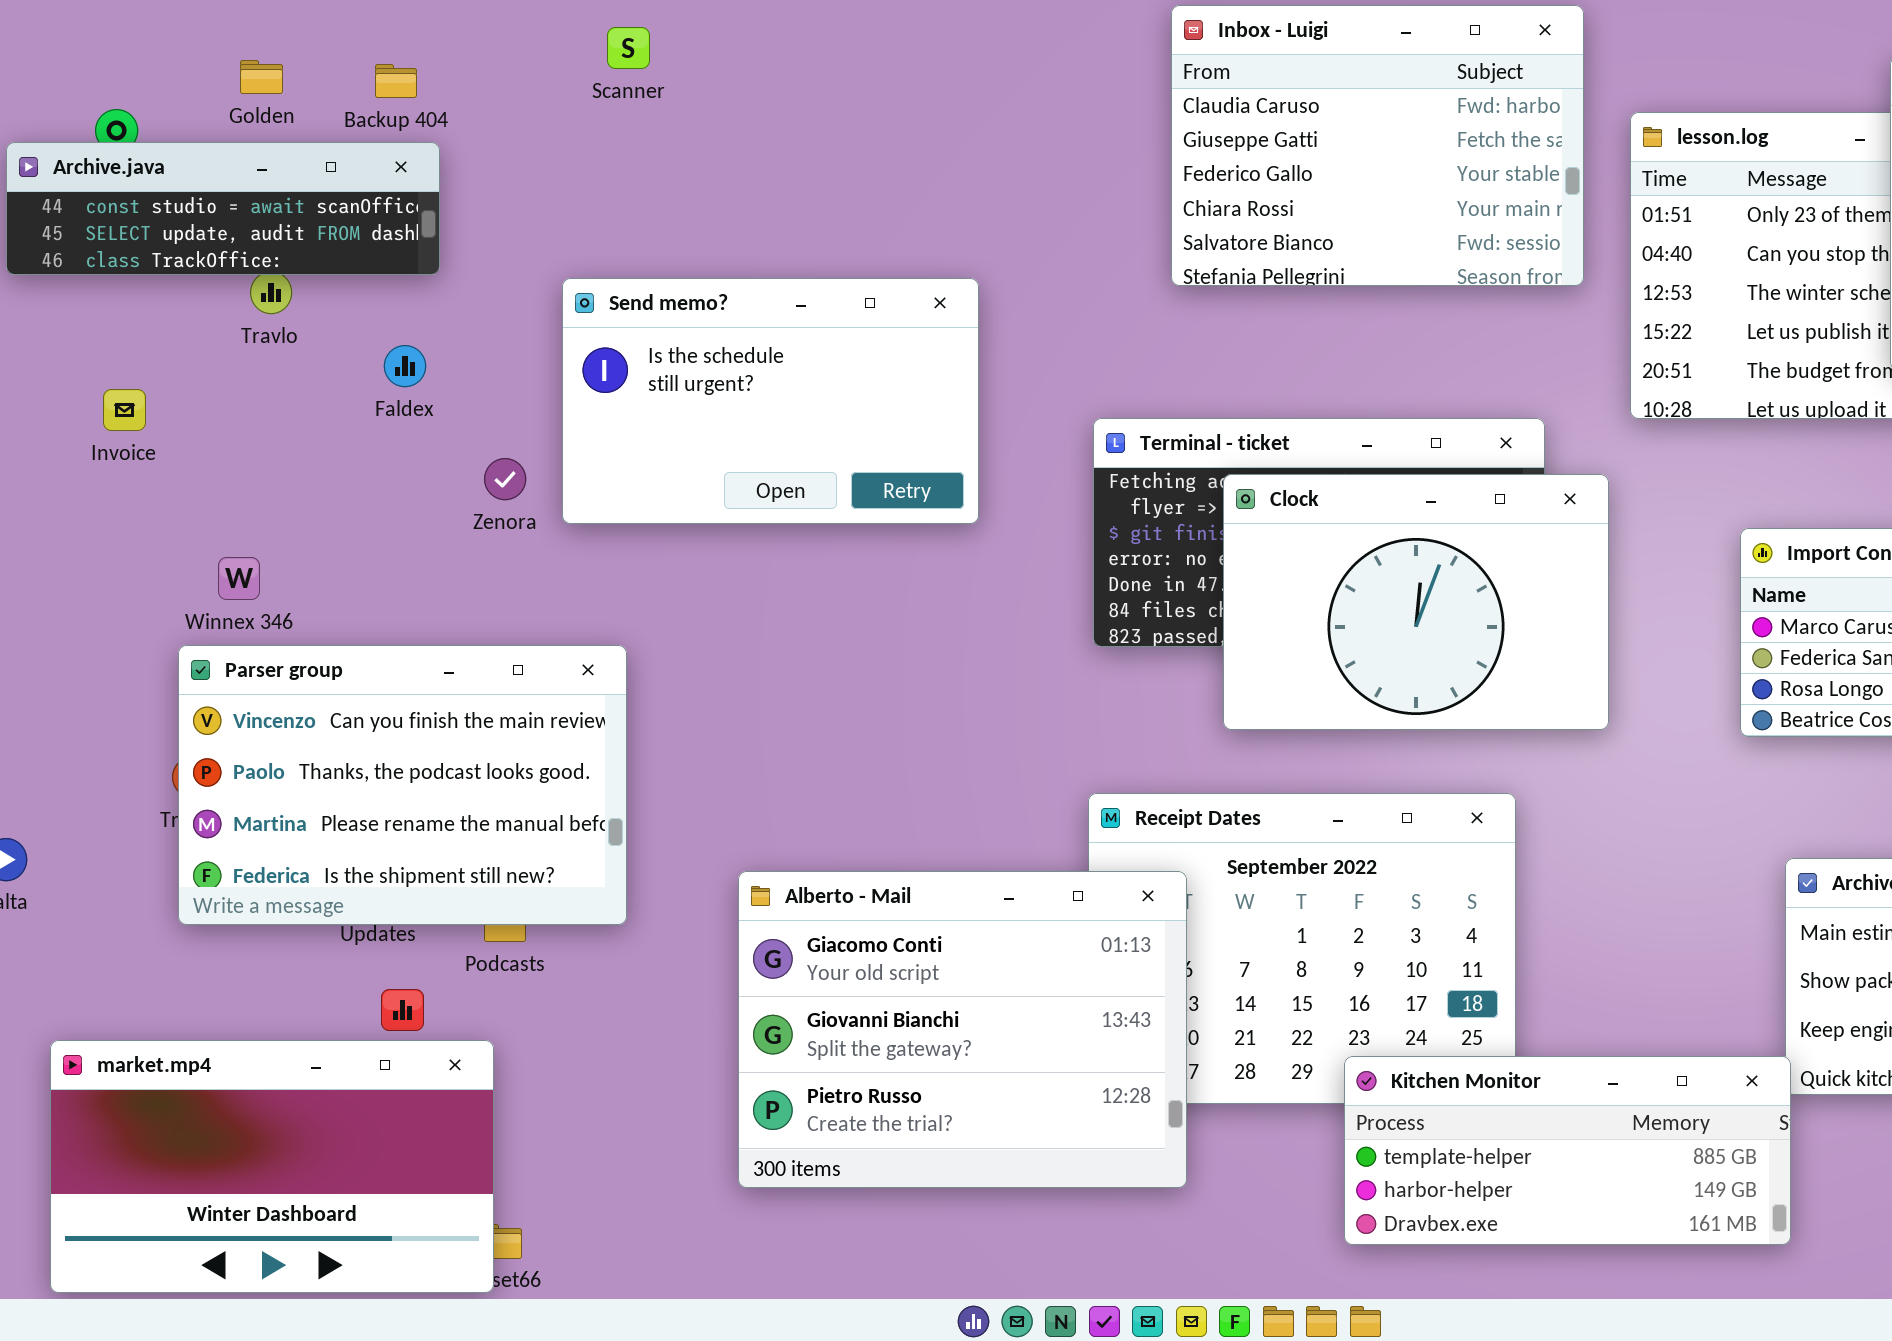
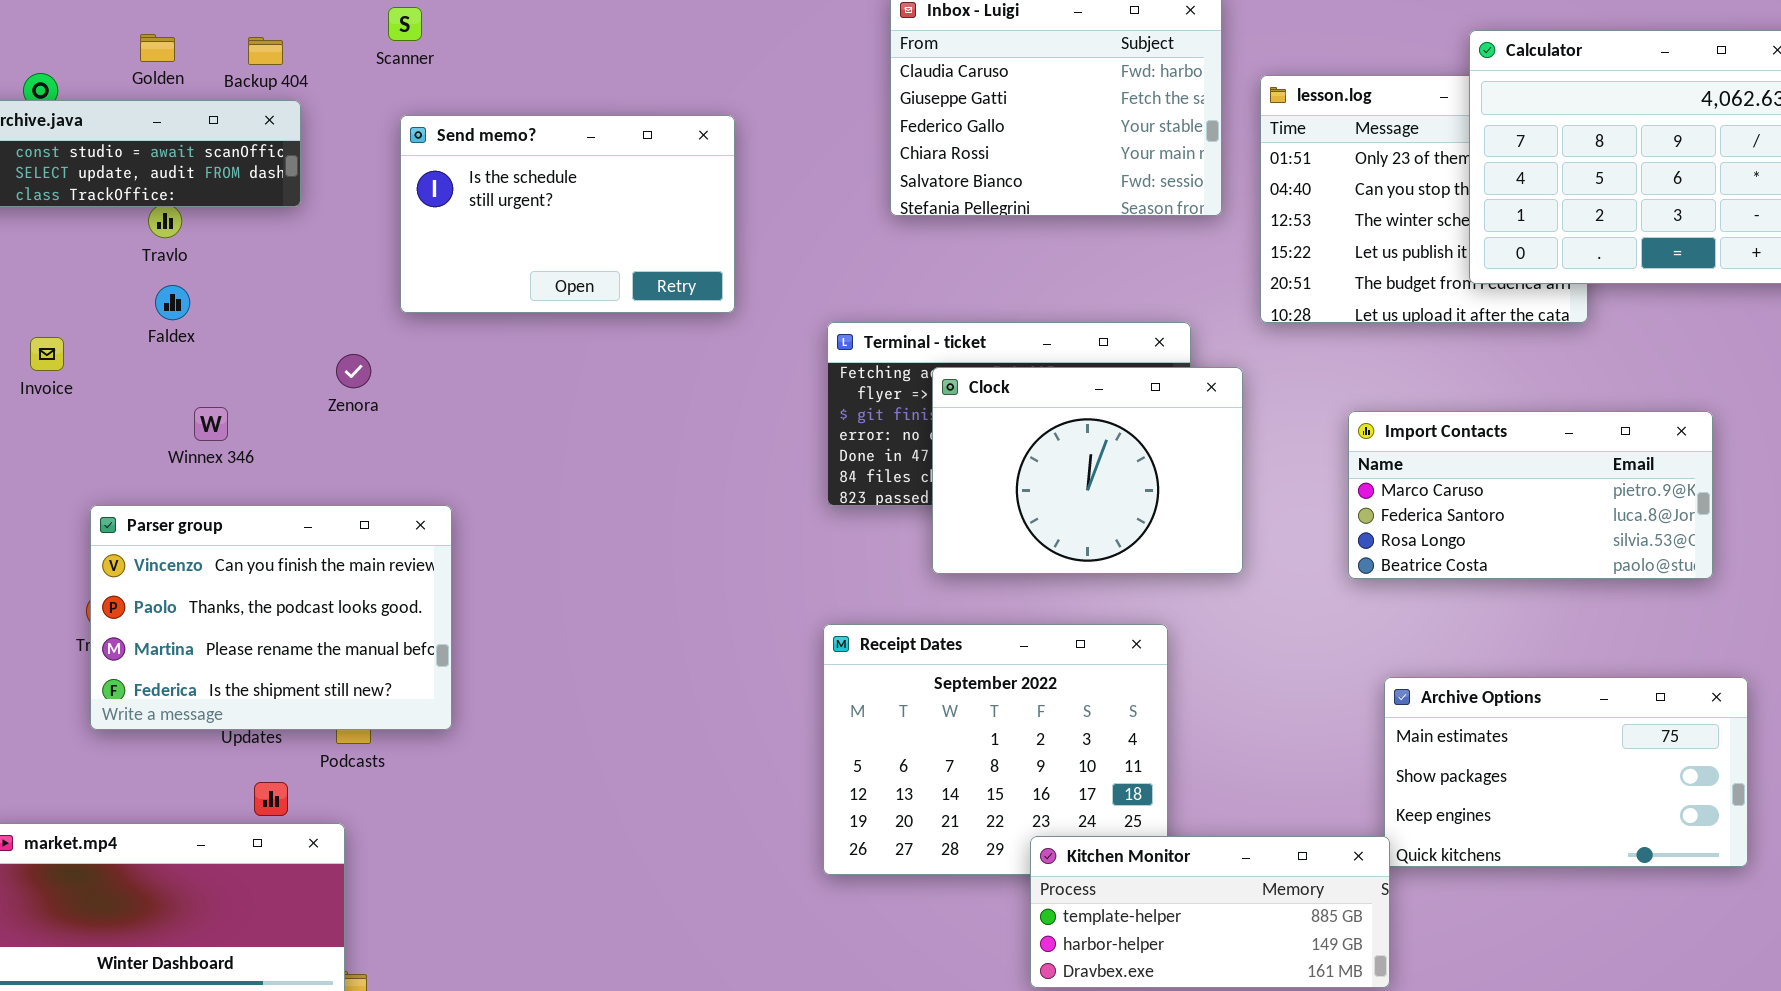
Scanner: [607,27,650,69] -> [388,7,422,41], moved
Send memo?: [562,278,979,524] -> [400,115,735,313], moved
Faldex: [384,345,426,387] -> [155,285,190,320], moved
Invoice: [103,389,146,431] -> [30,337,64,371], moved
Winnex 346: [218,557,260,600] -> [194,407,228,441], moved
Alberto - Mail: [738,871,1187,1188] -> none, closed

